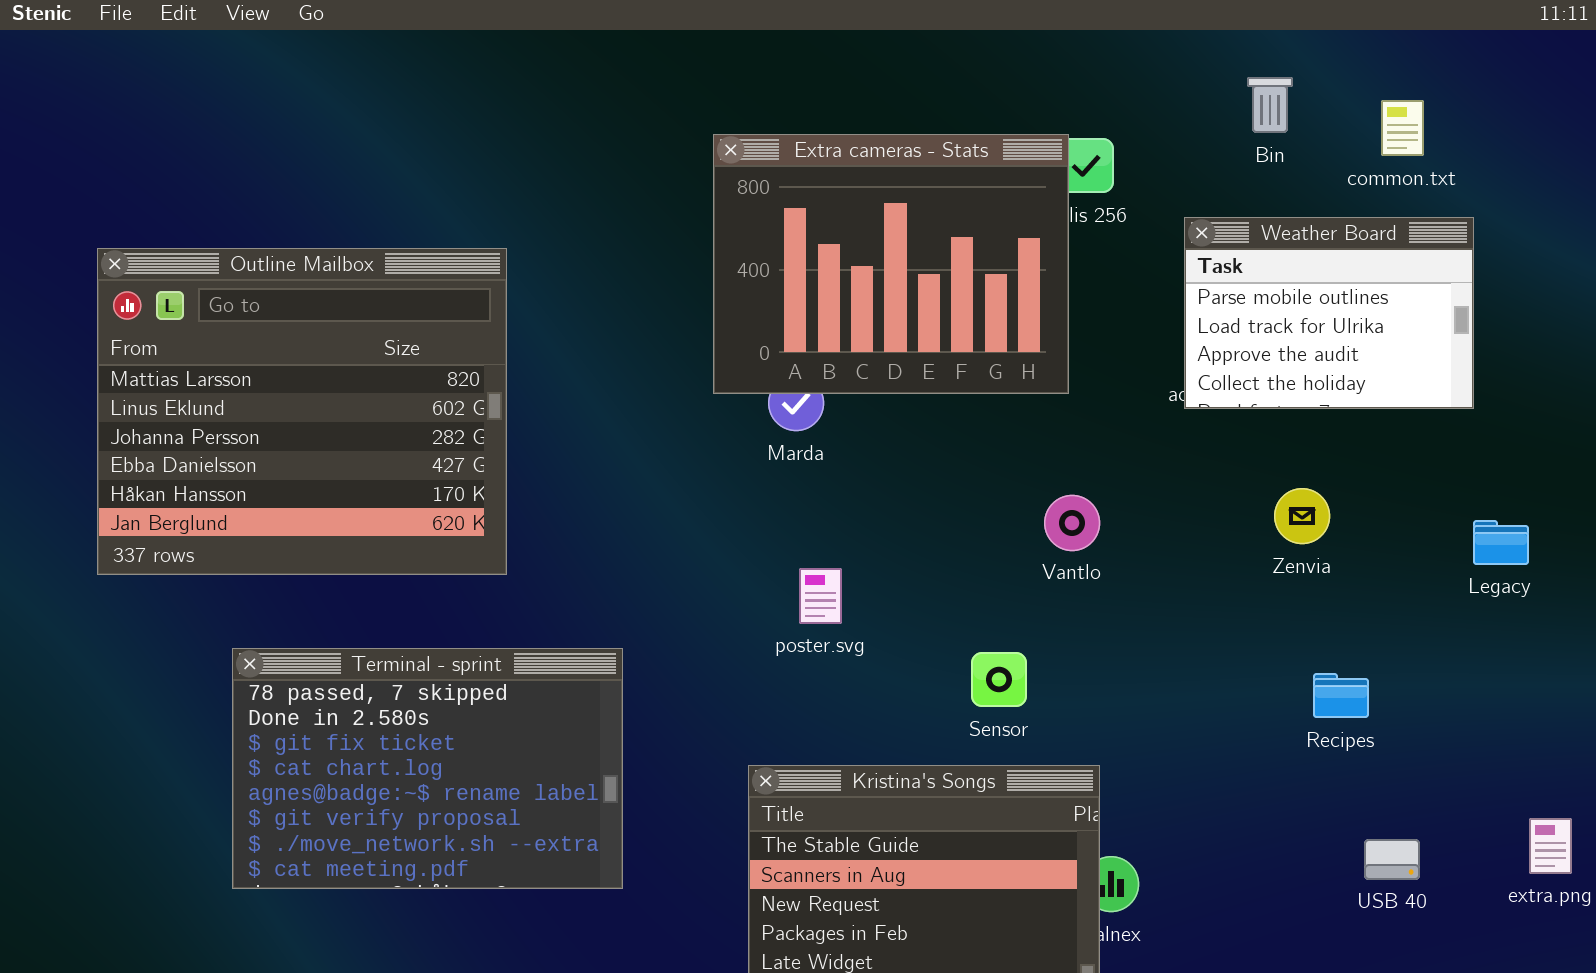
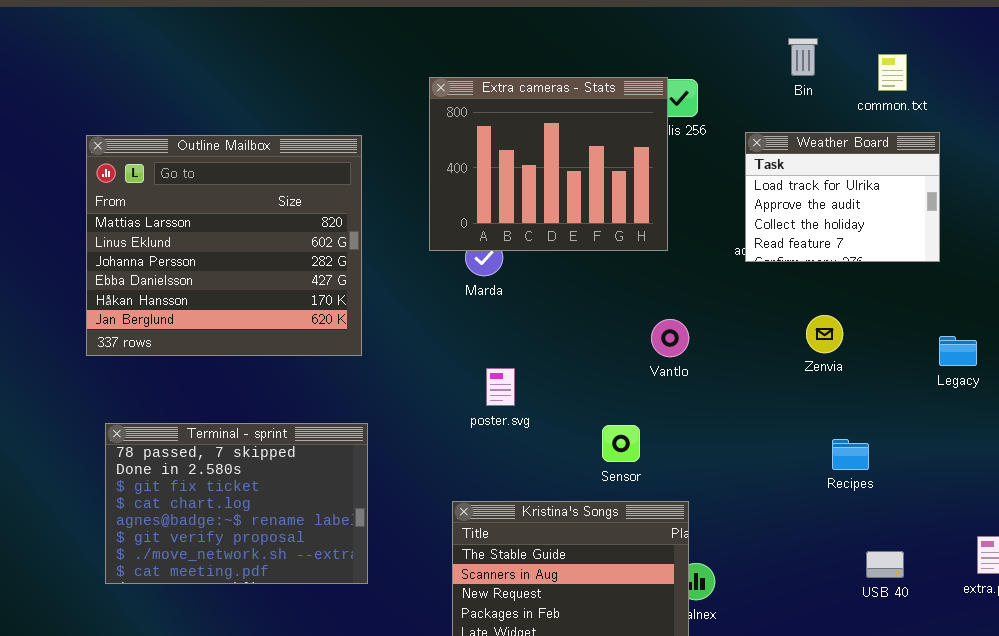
Weather Board: [1184,217,1474,409] -> [745,132,940,262], scrolled down 1 row
Outline Mailbox: [97,248,507,575] -> [86,135,362,356], moved

